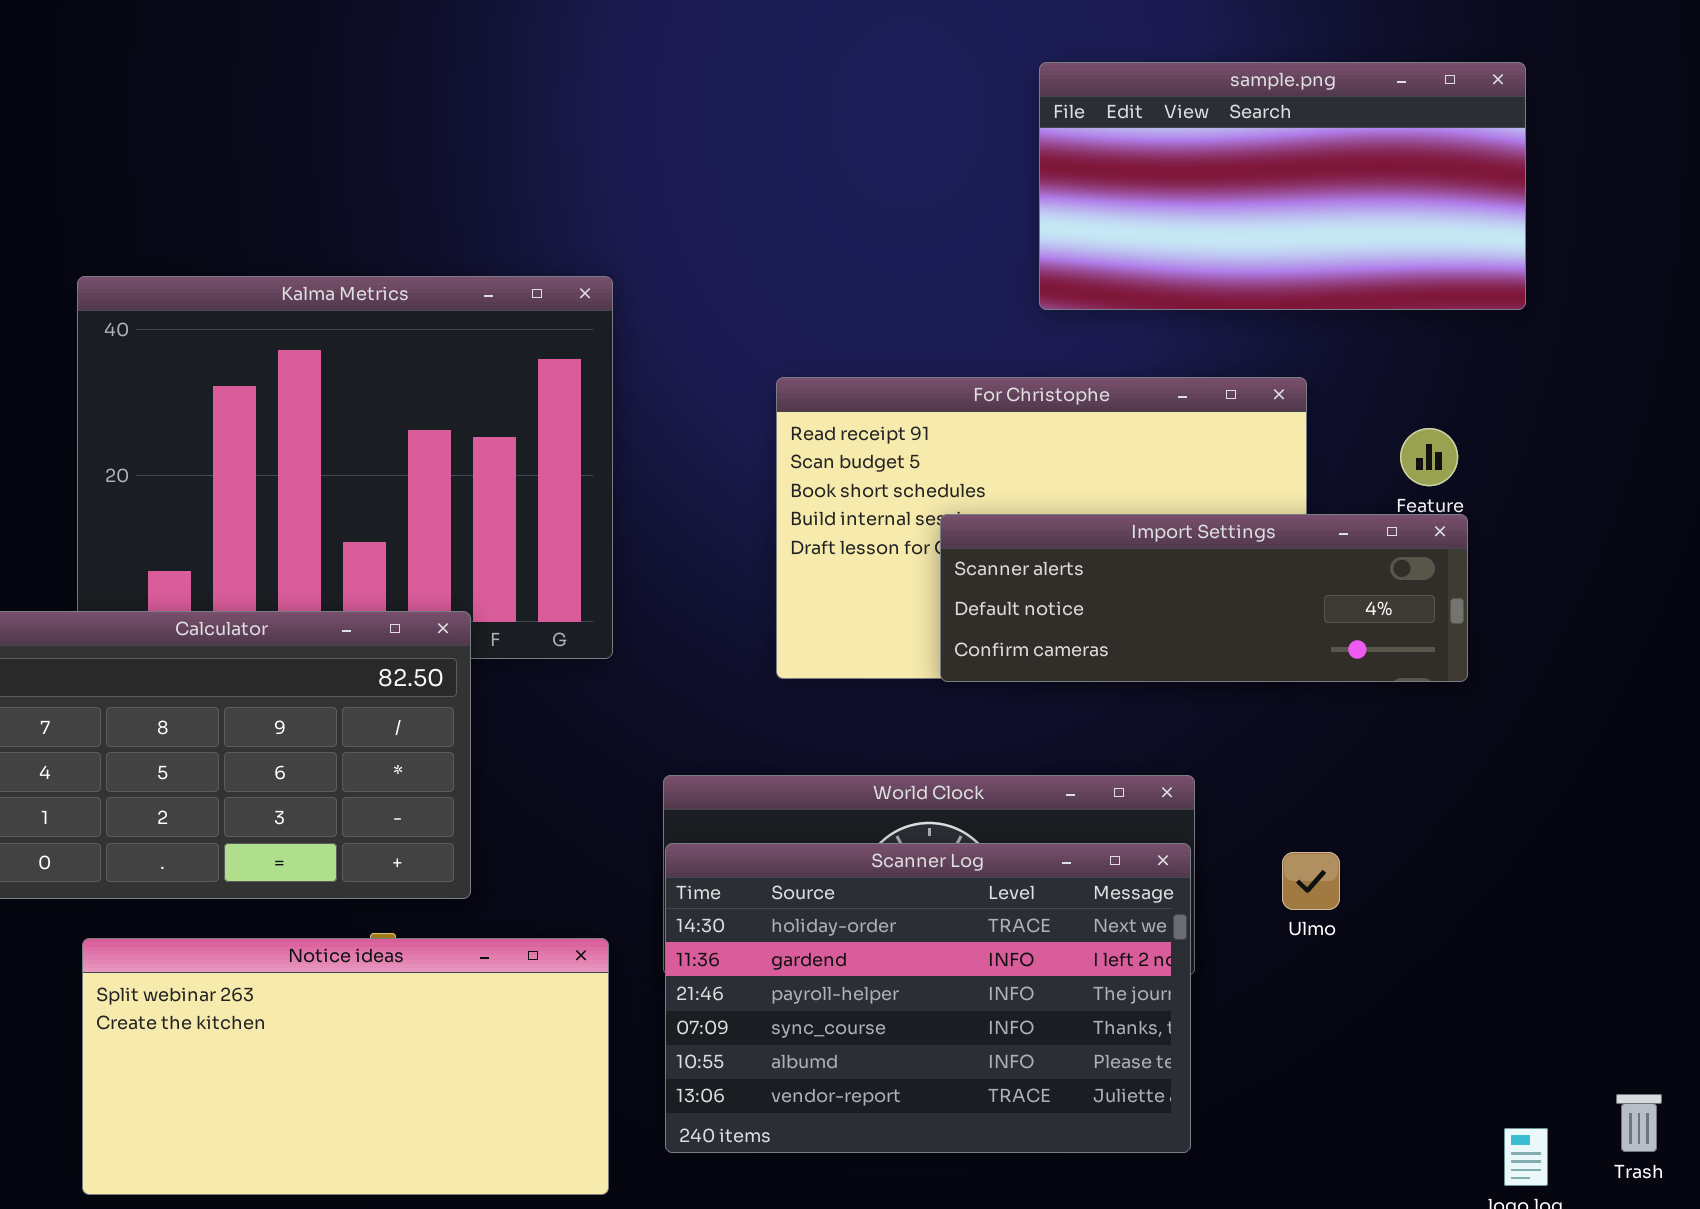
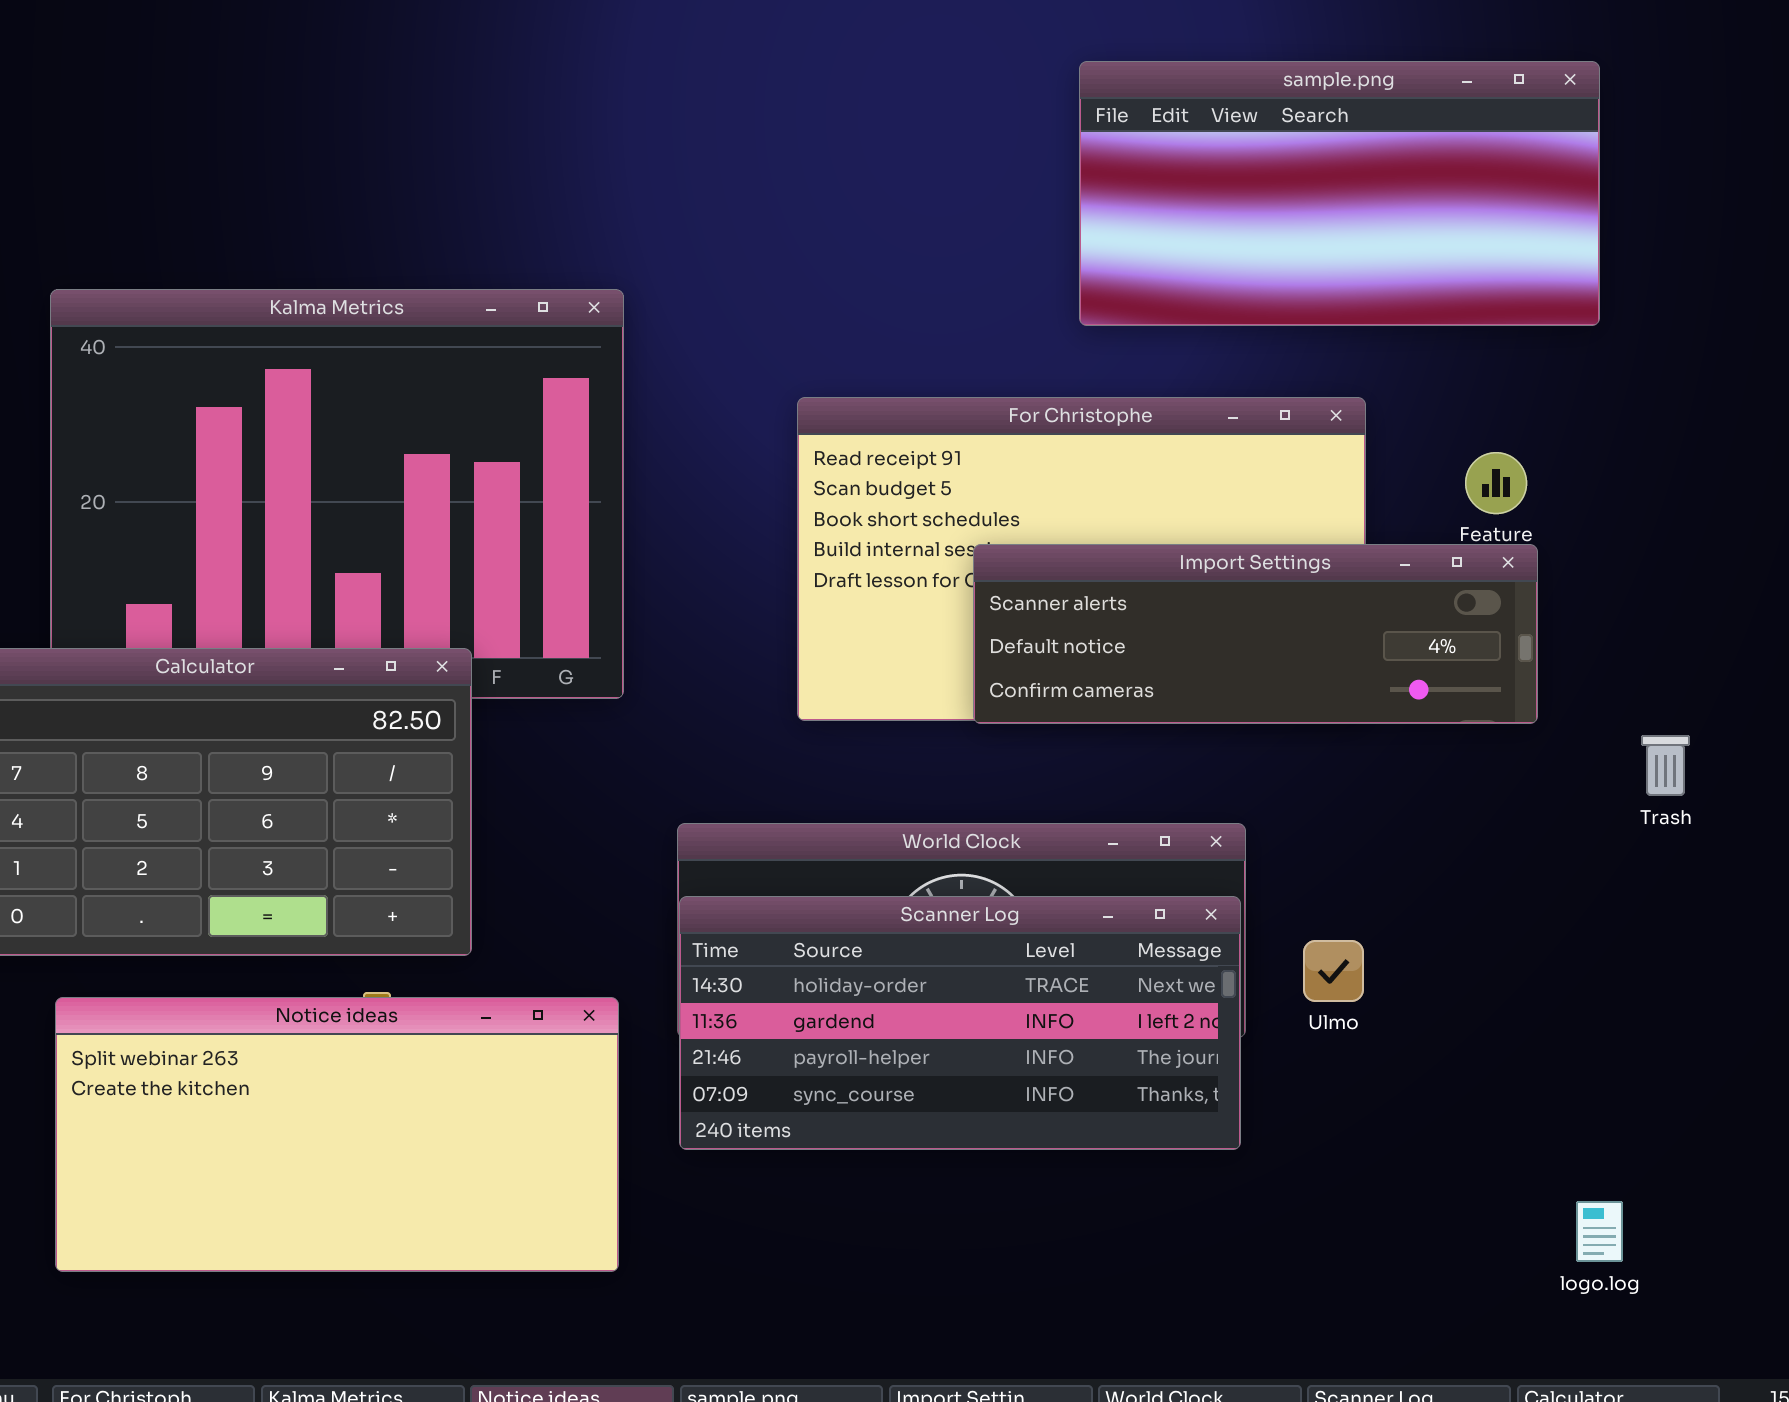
Scanner Log: [665,843,1191,1153] -> [679,896,1241,1150], resized
Ulmo: [1282,852,1340,910] -> [1303,940,1364,1002], moved
Trash: [1616,1094,1662,1152] -> [1641,735,1690,796], moved

